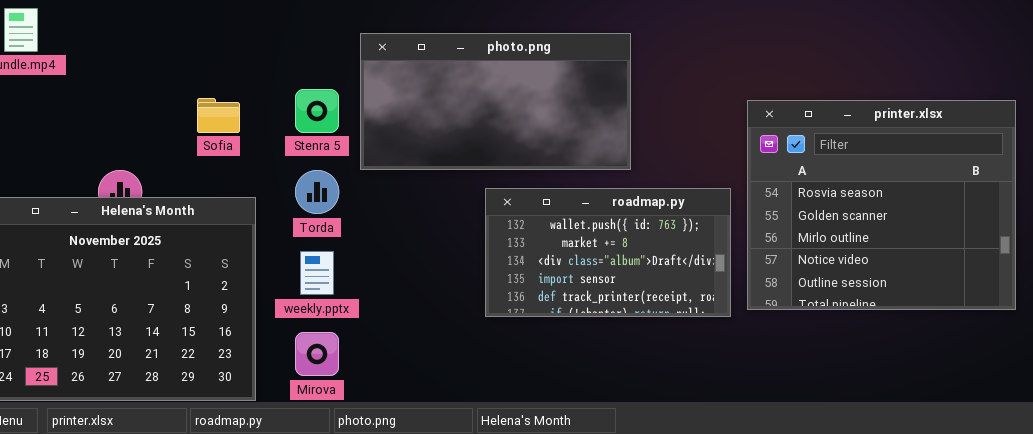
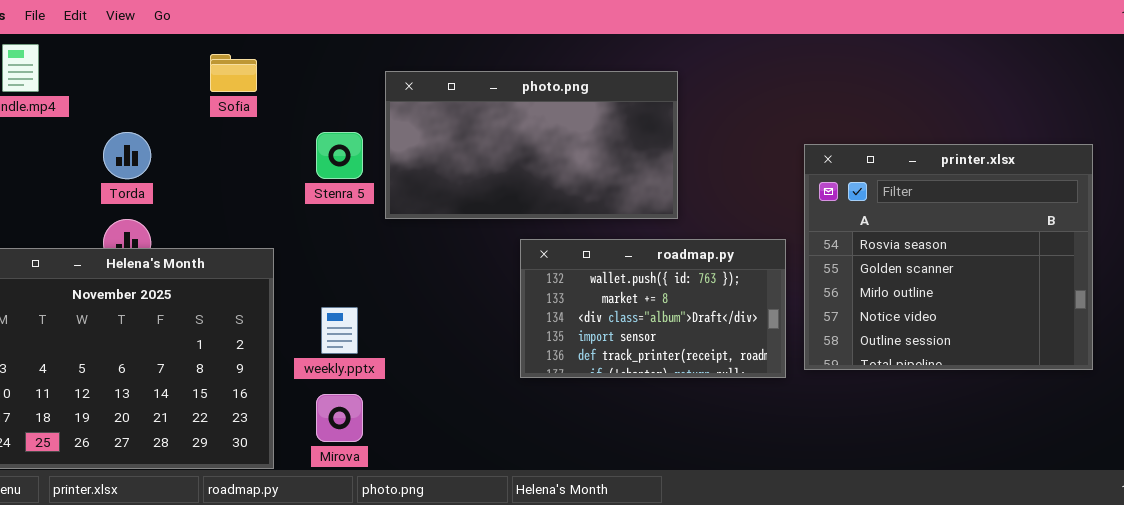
Sofia: [197,98,240,133] -> [210,54,257,92], moved
Torda: [295,170,339,214] -> [103,132,151,179], moved

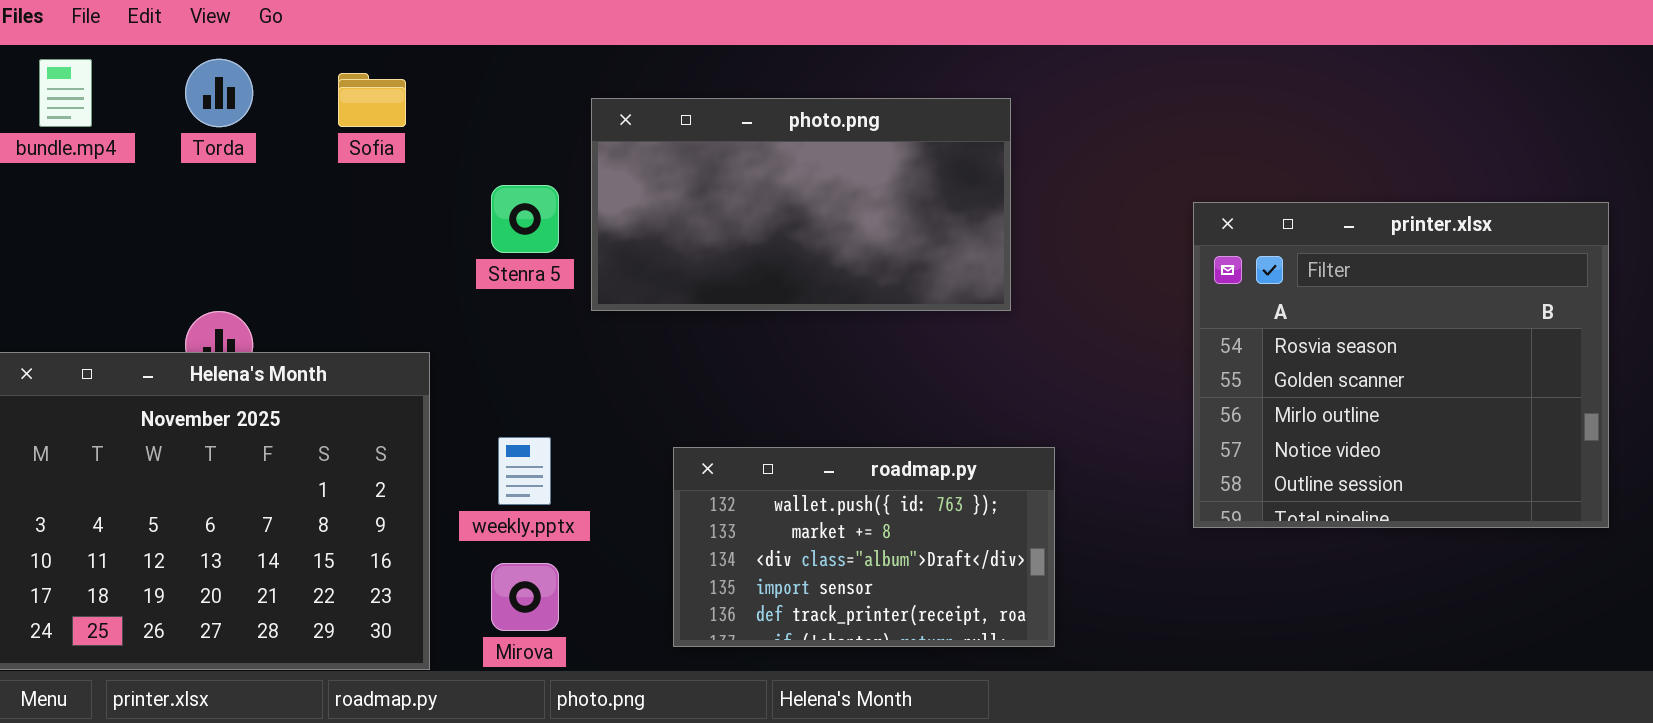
Torda: [103,132,151,179] -> [185,59,253,127], moved
roadmap.py: [520,239,786,378] -> [673,447,1055,647], moved

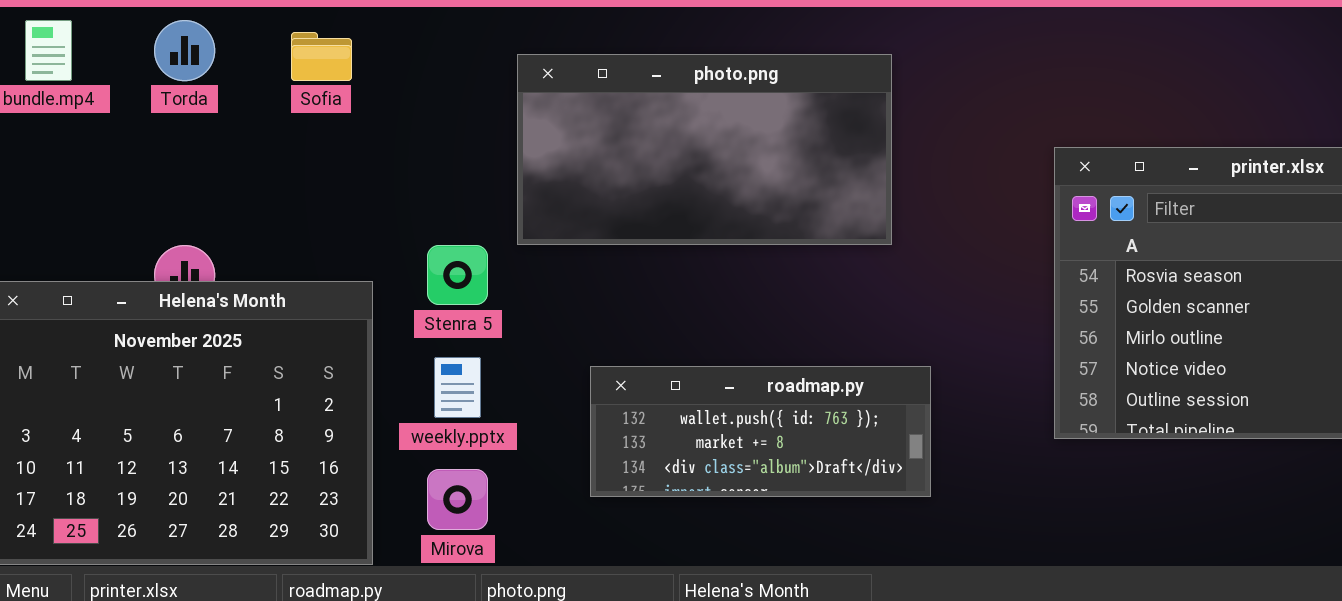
Stenra 5: [491,185,559,253] -> [427,245,488,305], moved
roadmap.py: [673,447,1055,647] -> [590,366,931,497], resized

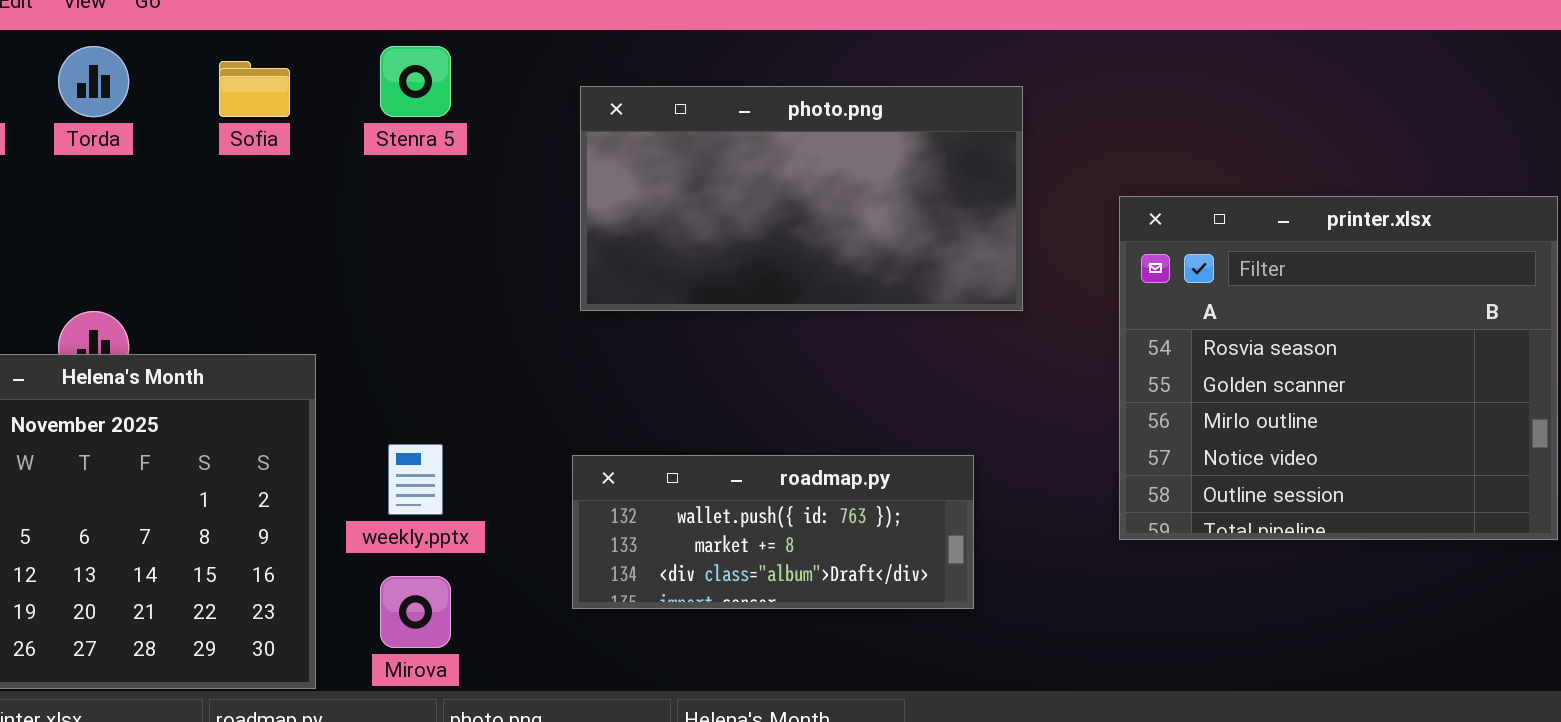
photo.png: [517,54,892,245] -> [580,86,1023,311], moved
Stenra 5: [427,245,488,305] -> [380,46,451,117], moved

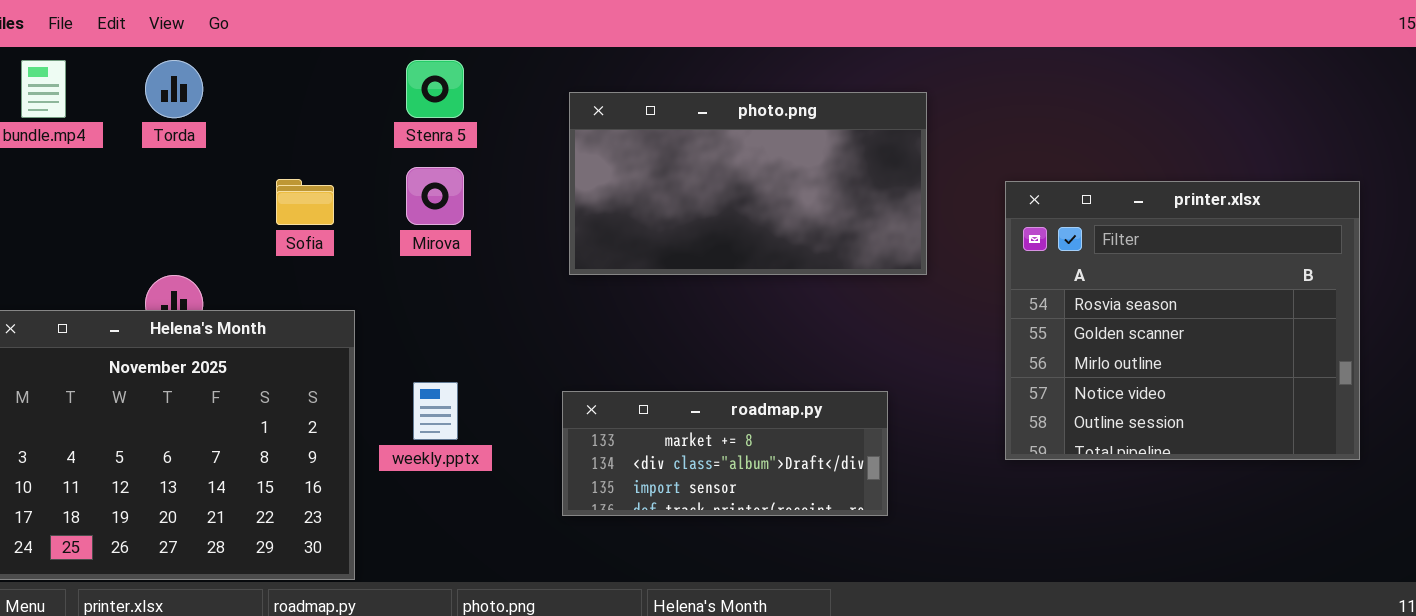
Sofia: [219,61,290,117] -> [276,179,334,225], moved
roadmap.py: [572,455,974,609] -> [562,391,888,516], scrolled down 1 row
Mirova: [380,576,451,648] -> [406,167,464,225], moved

